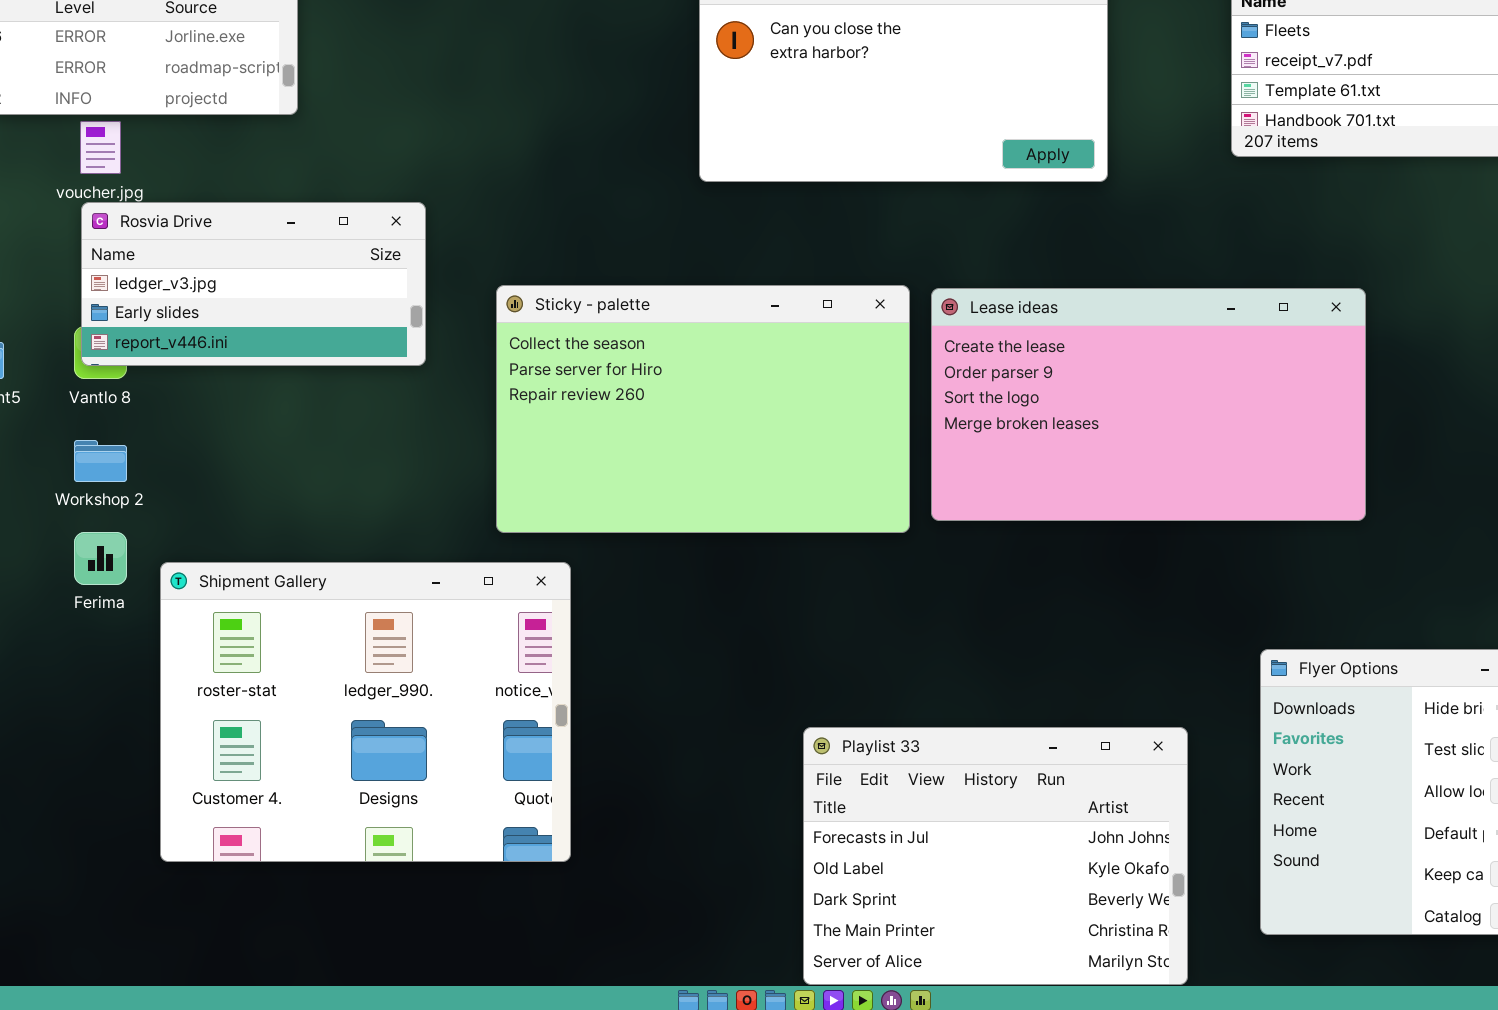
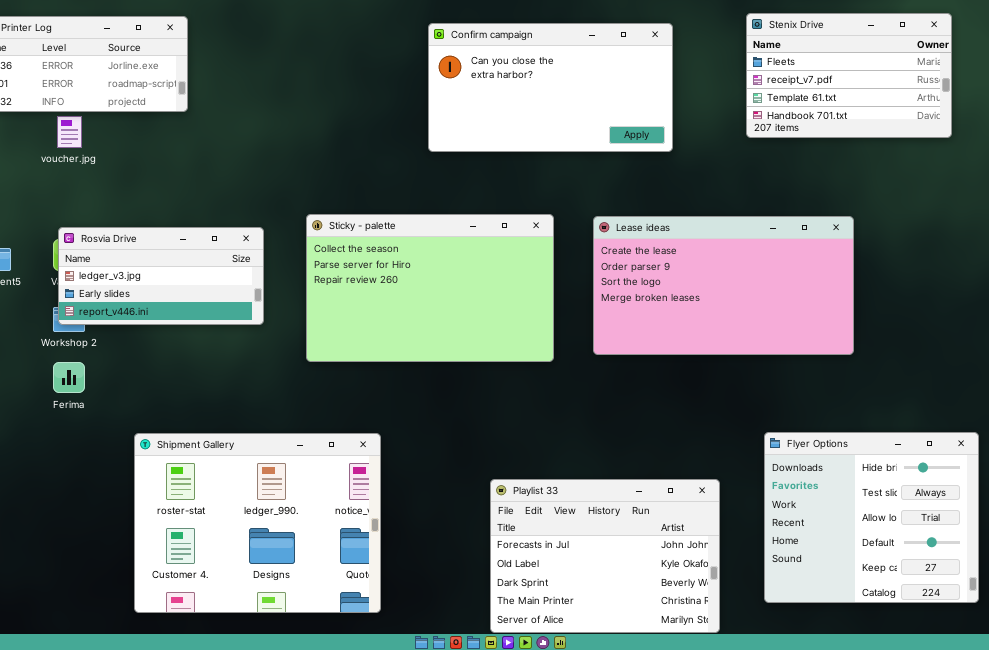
Rosvia Drive: [81,202,426,366] -> [58,227,264,325], moved
Lease ideas: [931,288,1366,521] -> [593,216,854,355], moved
Shipment Gallery: [160,562,571,862] -> [134,433,381,613], moved

